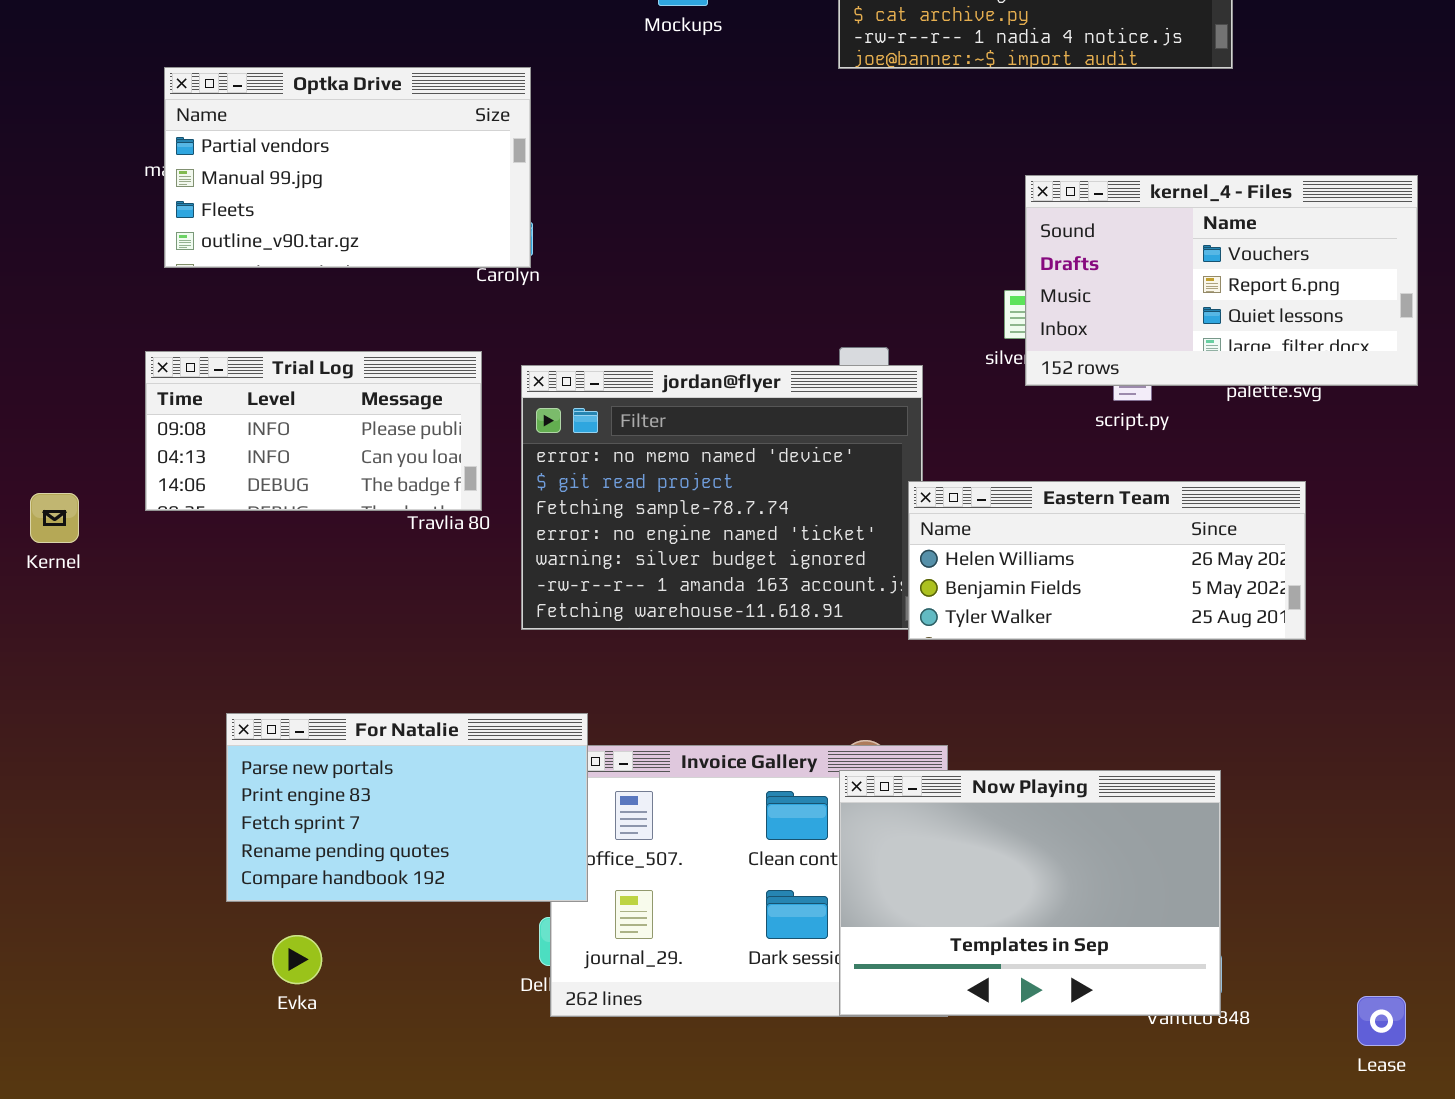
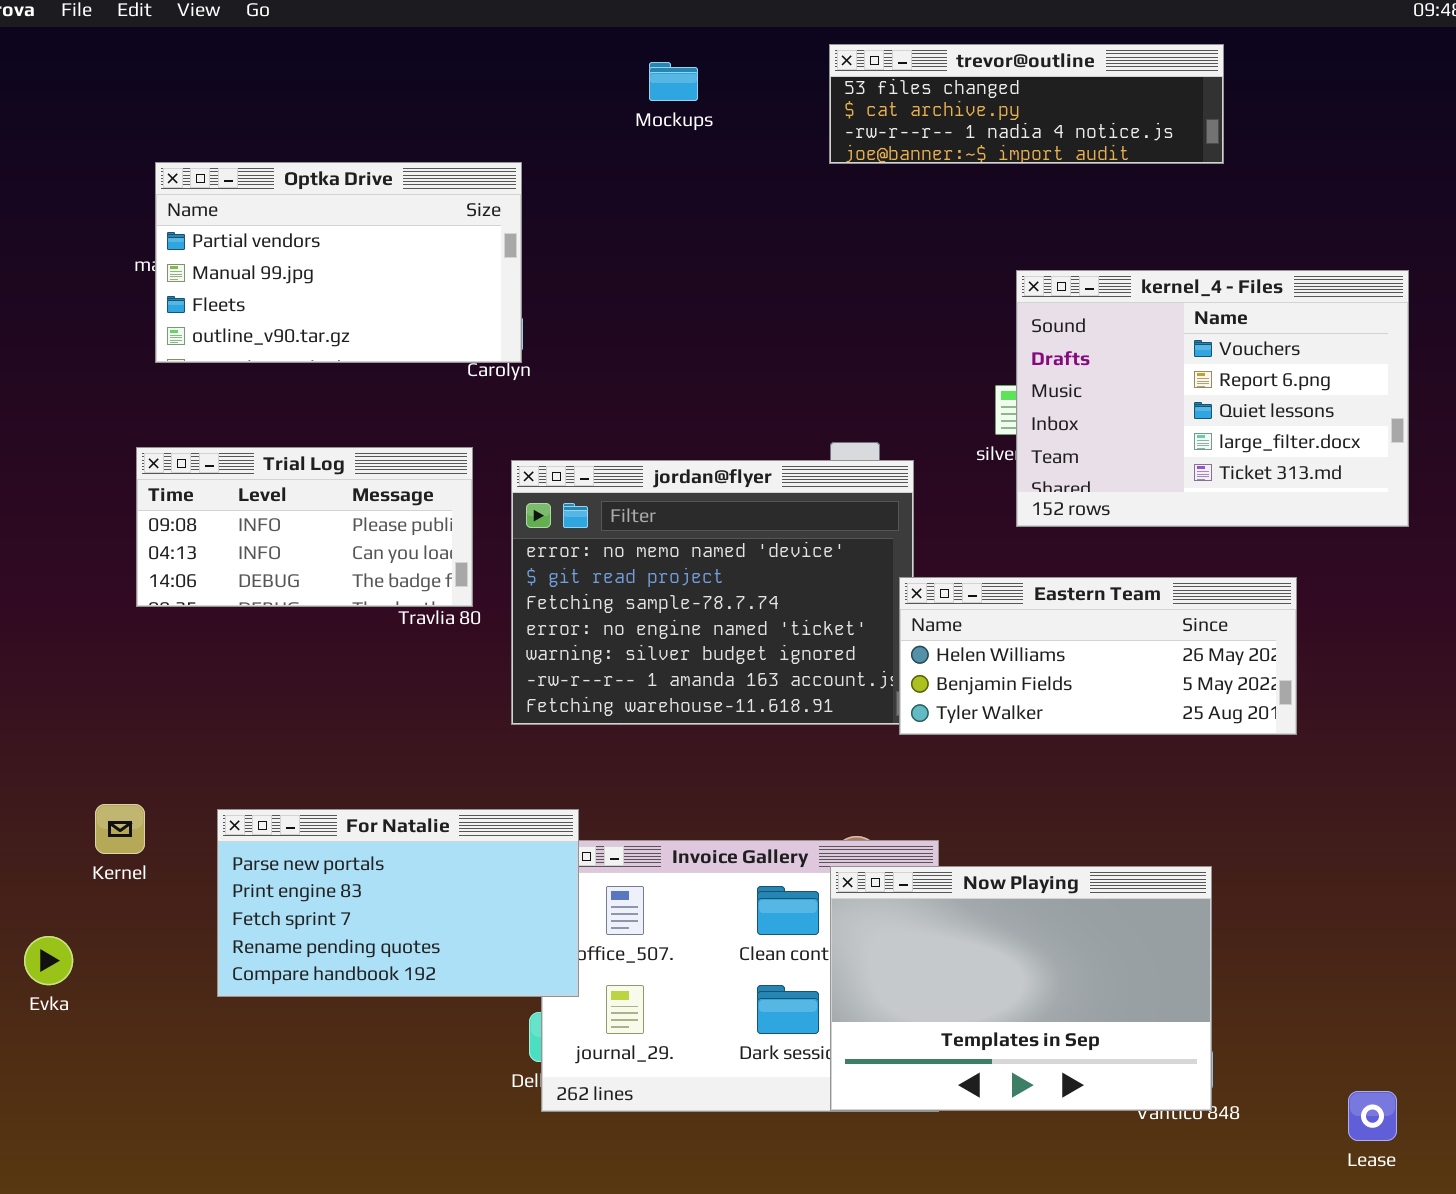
kernel_4 - Files: [1025,175,1418,386] -> [1016,270,1409,527], resized
Kernel: [30,493,79,543] -> [95,804,145,854], moved
Evka: [272,935,322,984] -> [24,936,73,985], moved

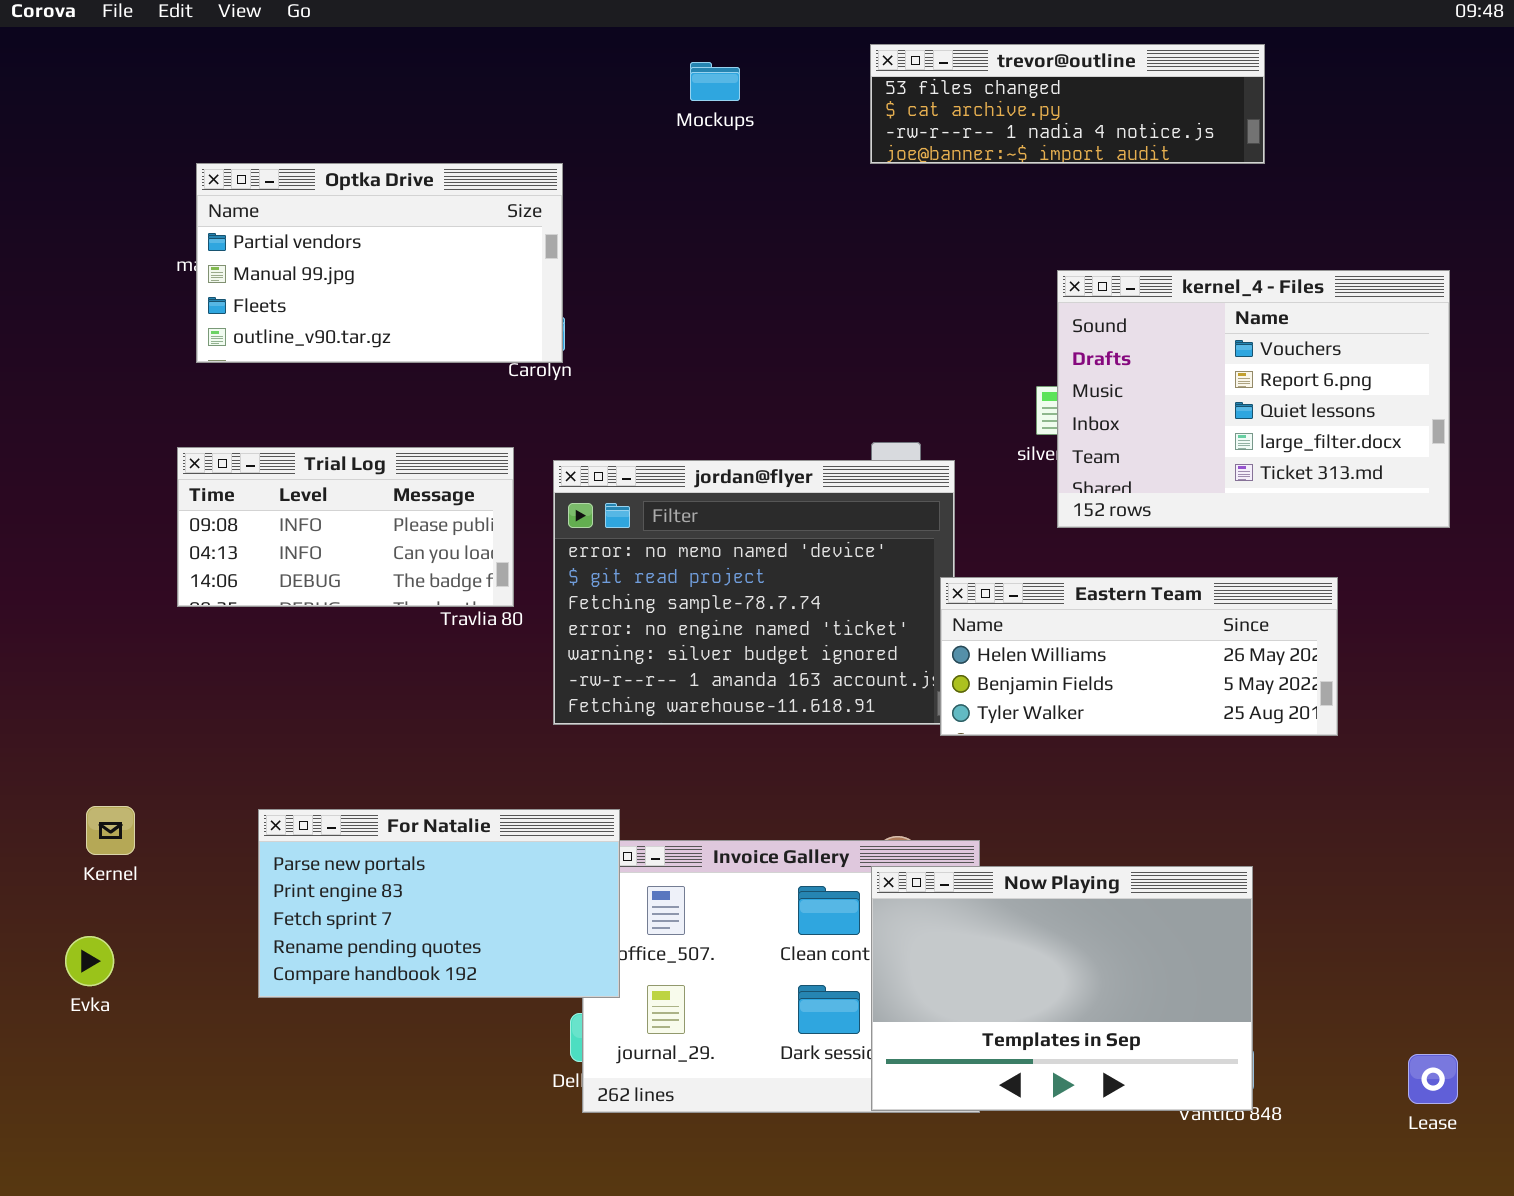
Kernel: [95,804,145,854] -> [86,806,135,855], moved
Lease: [1348,1091,1397,1141] -> [1408,1054,1458,1104], moved

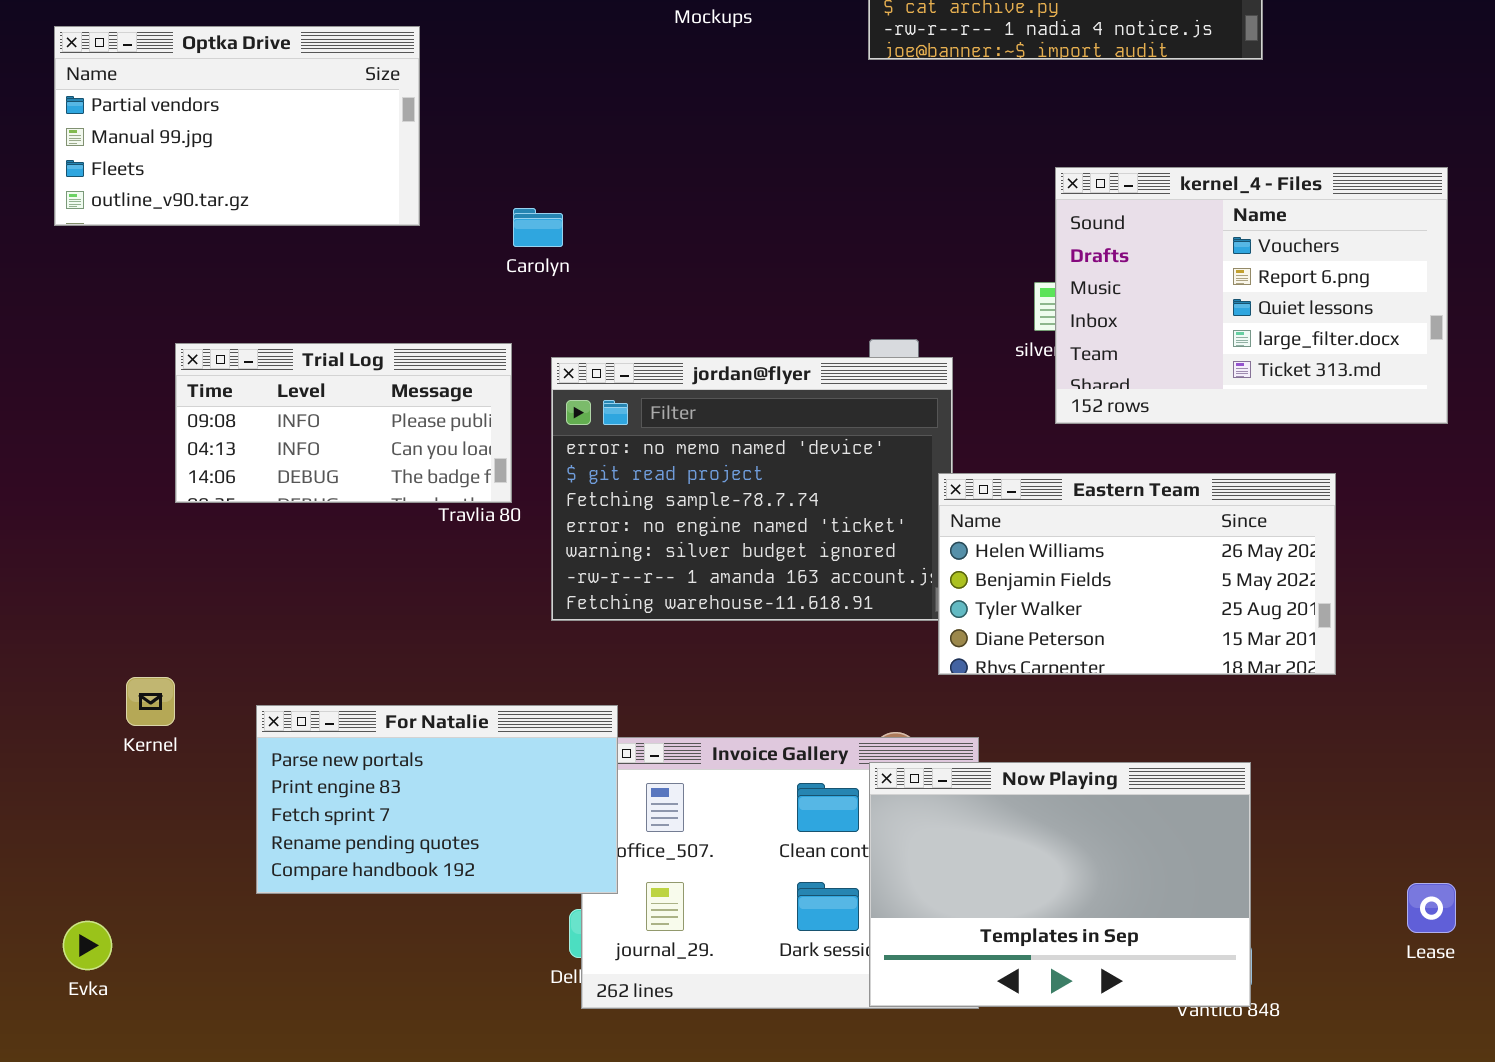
Optka Drive: [196,163,563,363] -> [54,26,420,226], moved
Eastern Team: [940,577,1338,736] -> [938,473,1336,675], resized
Kernel: [86,806,135,855] -> [126,677,175,726], moved
Evka: [65,936,114,986] -> [63,921,112,970], moved
Lease: [1408,1054,1458,1104] -> [1407,883,1456,933], moved

